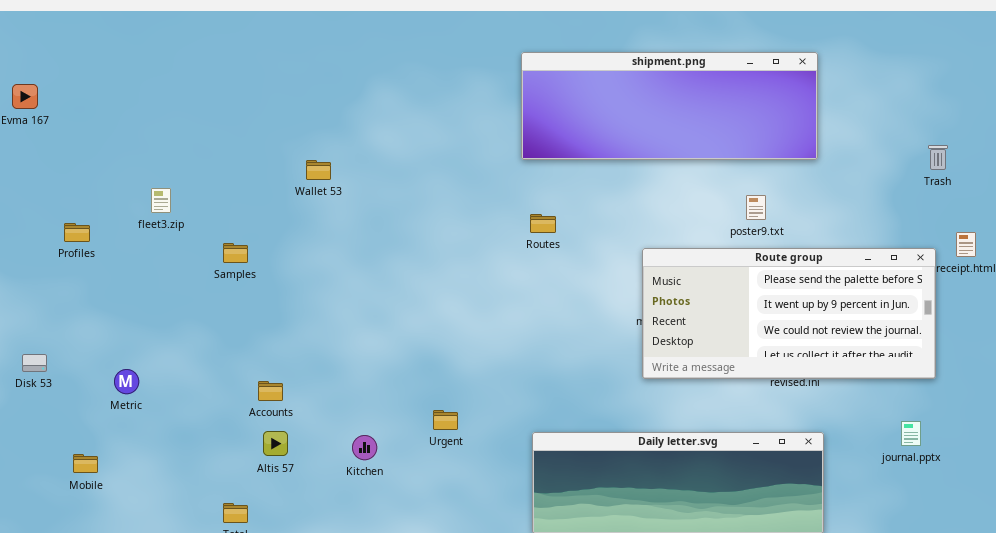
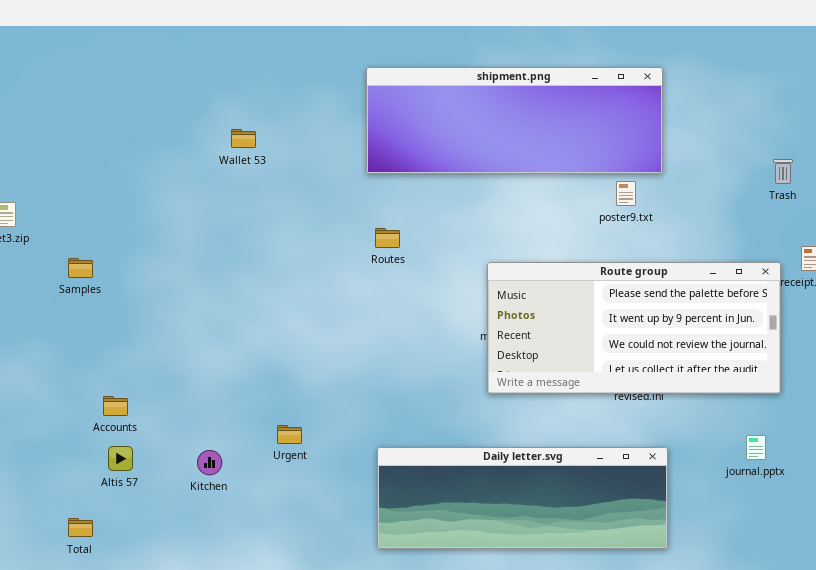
Wallet 53: [306,160,331,180] -> [231,129,256,148], moved
poster9.txt: [746,195,766,220] -> [616,181,636,206], moved

